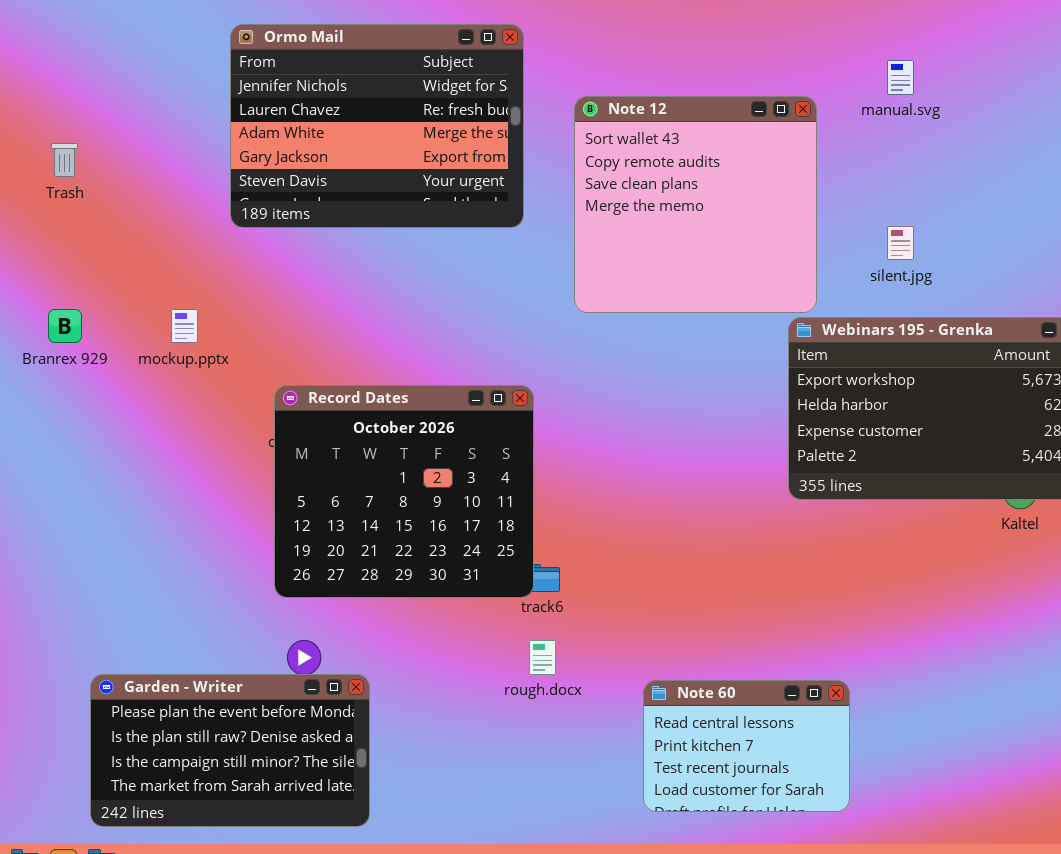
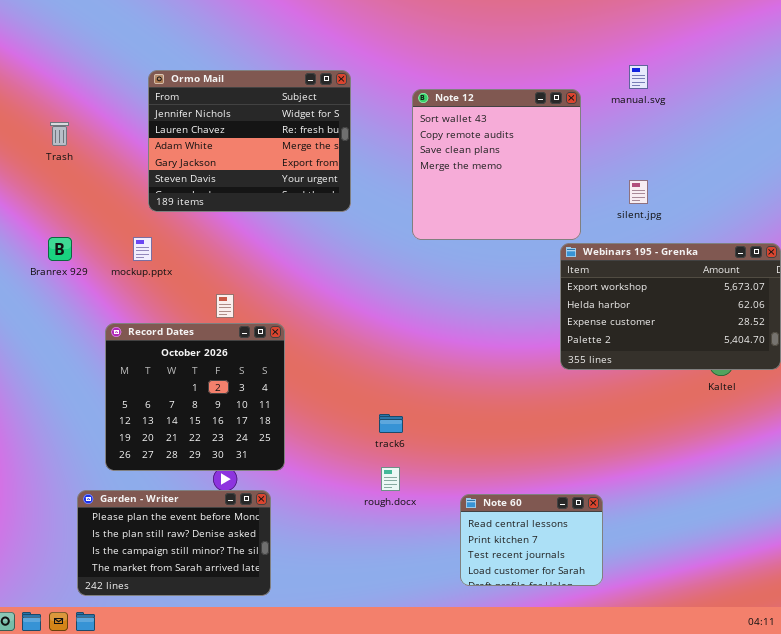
Ormo Mail: [230,24,524,228] -> [148,70,351,212], moved
Record Dates: [274,385,534,598] -> [105,323,285,471], moved

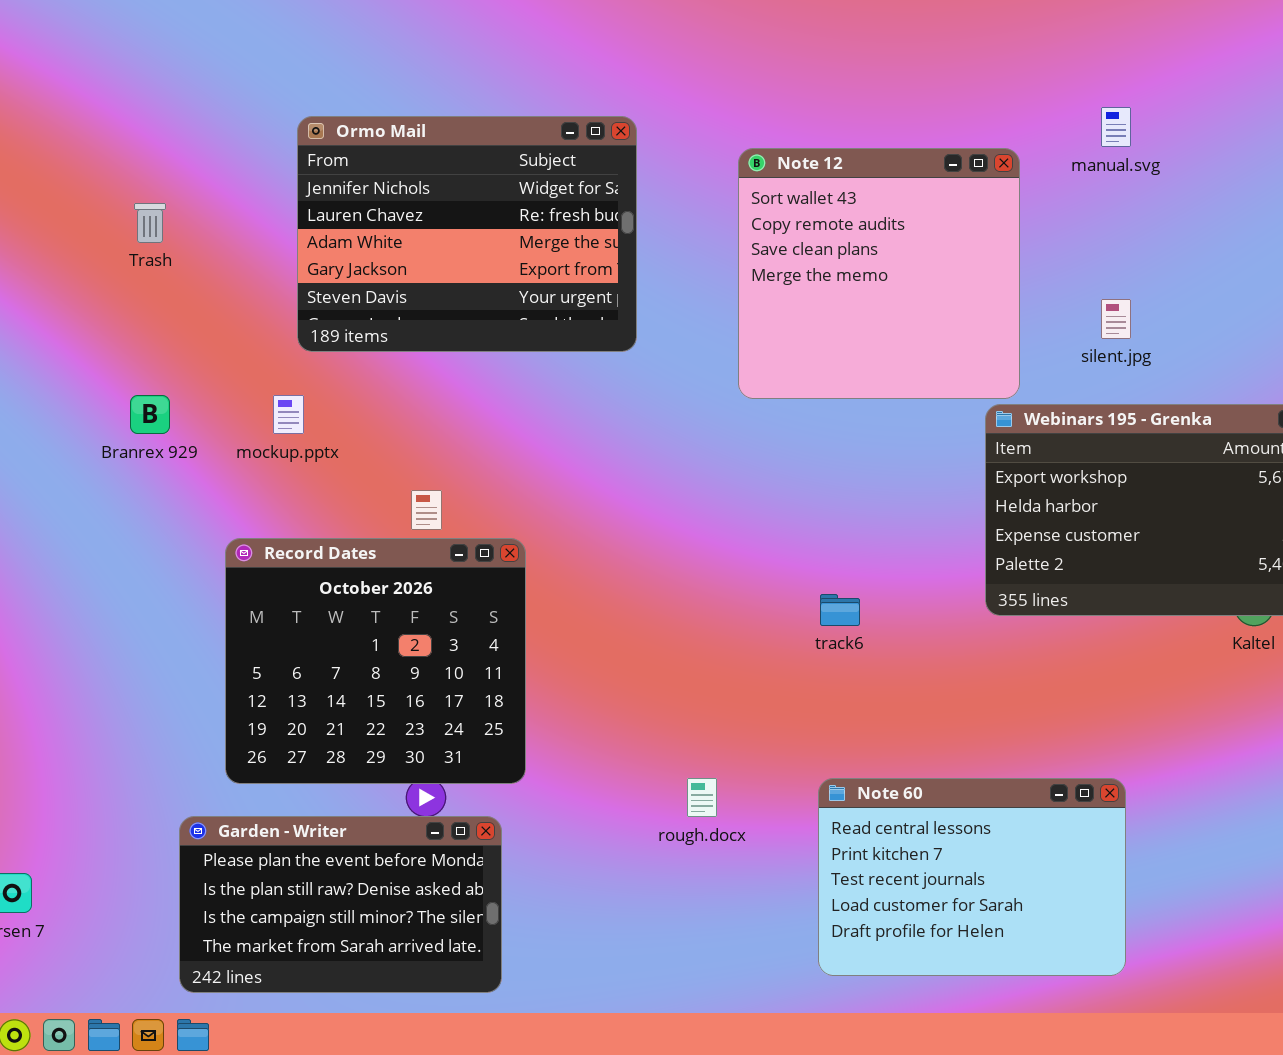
track6: [379,414,403,433] -> [820,594,860,626], moved
Note 60: [460,494,603,586] -> [818,778,1126,976], resized

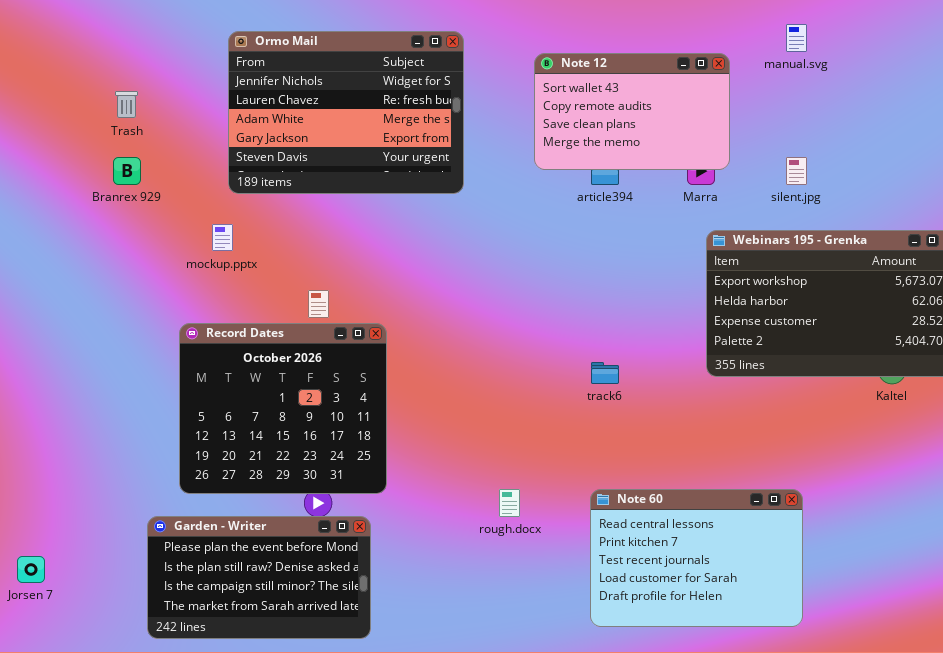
Note 12: [738,148,1020,399] -> [534,53,730,170], resized
Branrex 929: [130,395,170,434] -> [113,157,141,185], moved

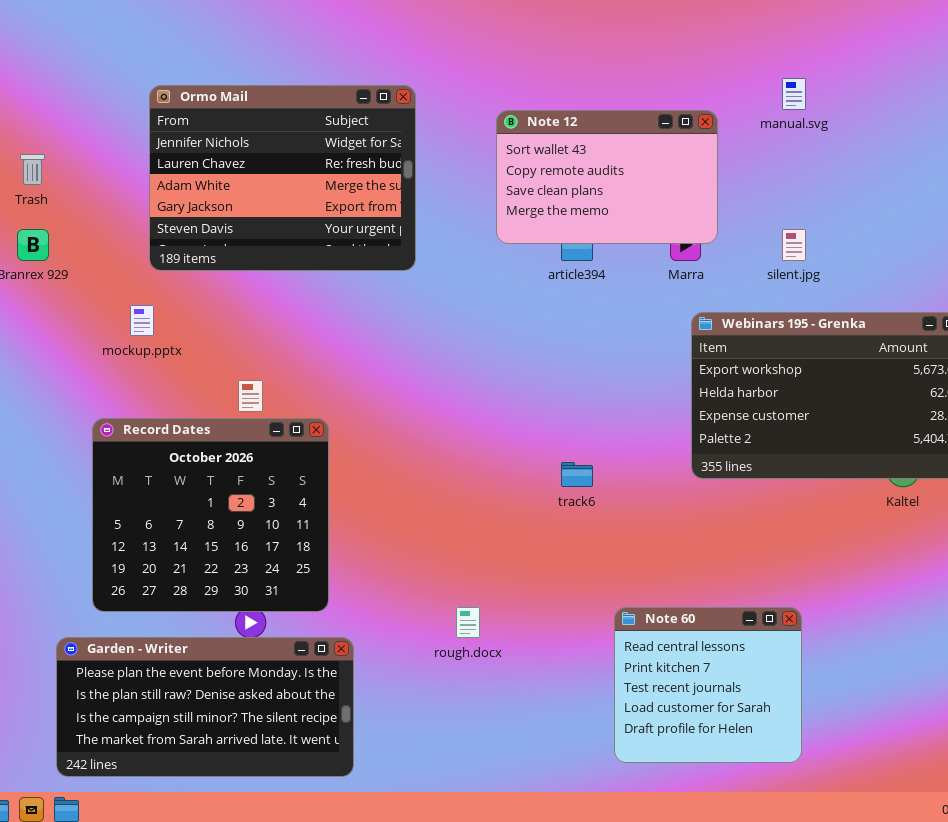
Note 60: [590,489,803,627] -> [614,607,802,763], resized
Garden - Writer: [147,516,371,639] -> [56,637,354,777], resized

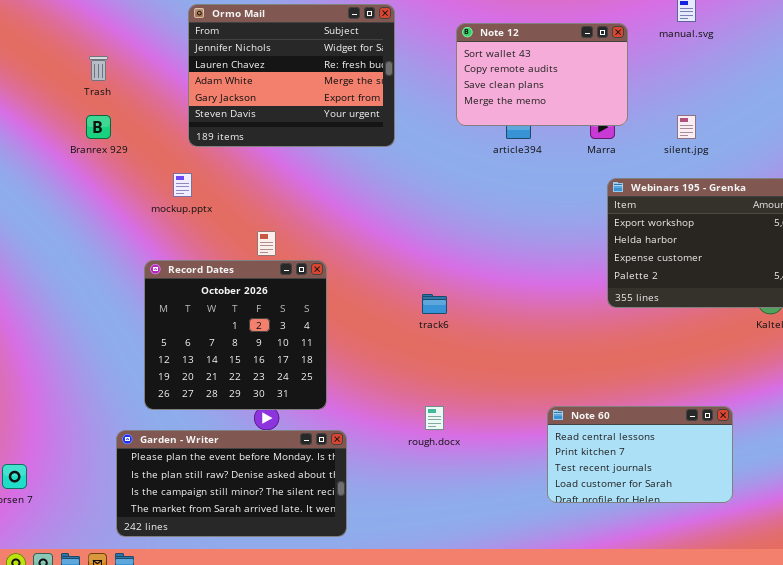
track6: [561,462,593,487] -> [422,294,447,314], moved
Note 60: [614,607,802,763] -> [547,406,733,503], resized

